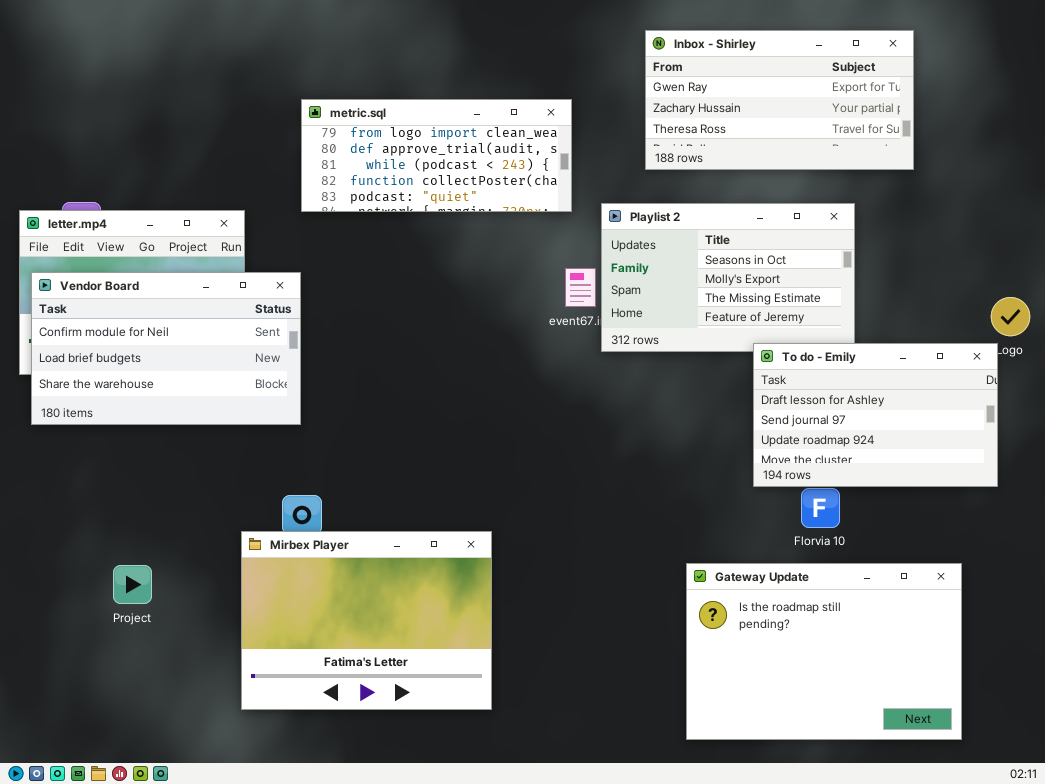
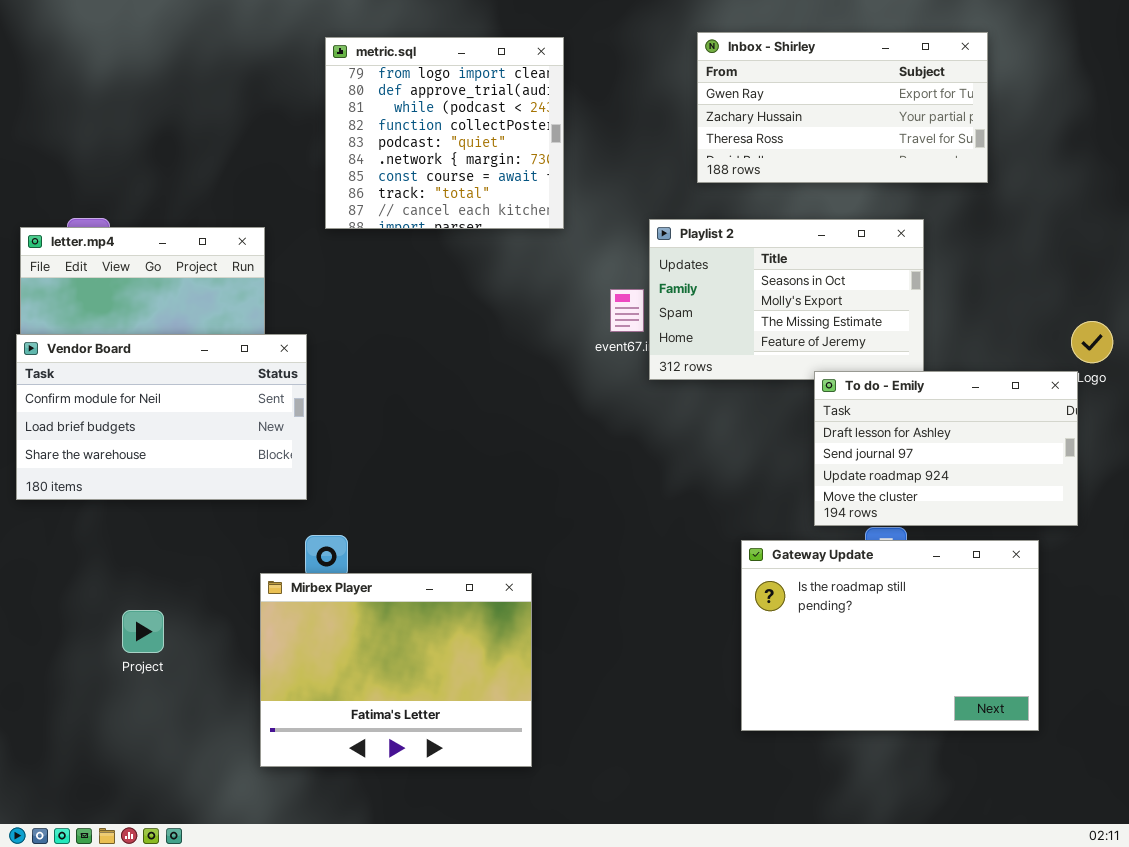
metric.sql: [301,99,572,212] -> [325,37,564,229], resized
Vendor Board: [31,272,301,425] -> [16,334,307,500], moved
Gateway Update: [686,563,962,740] -> [741,540,1039,731], moved

